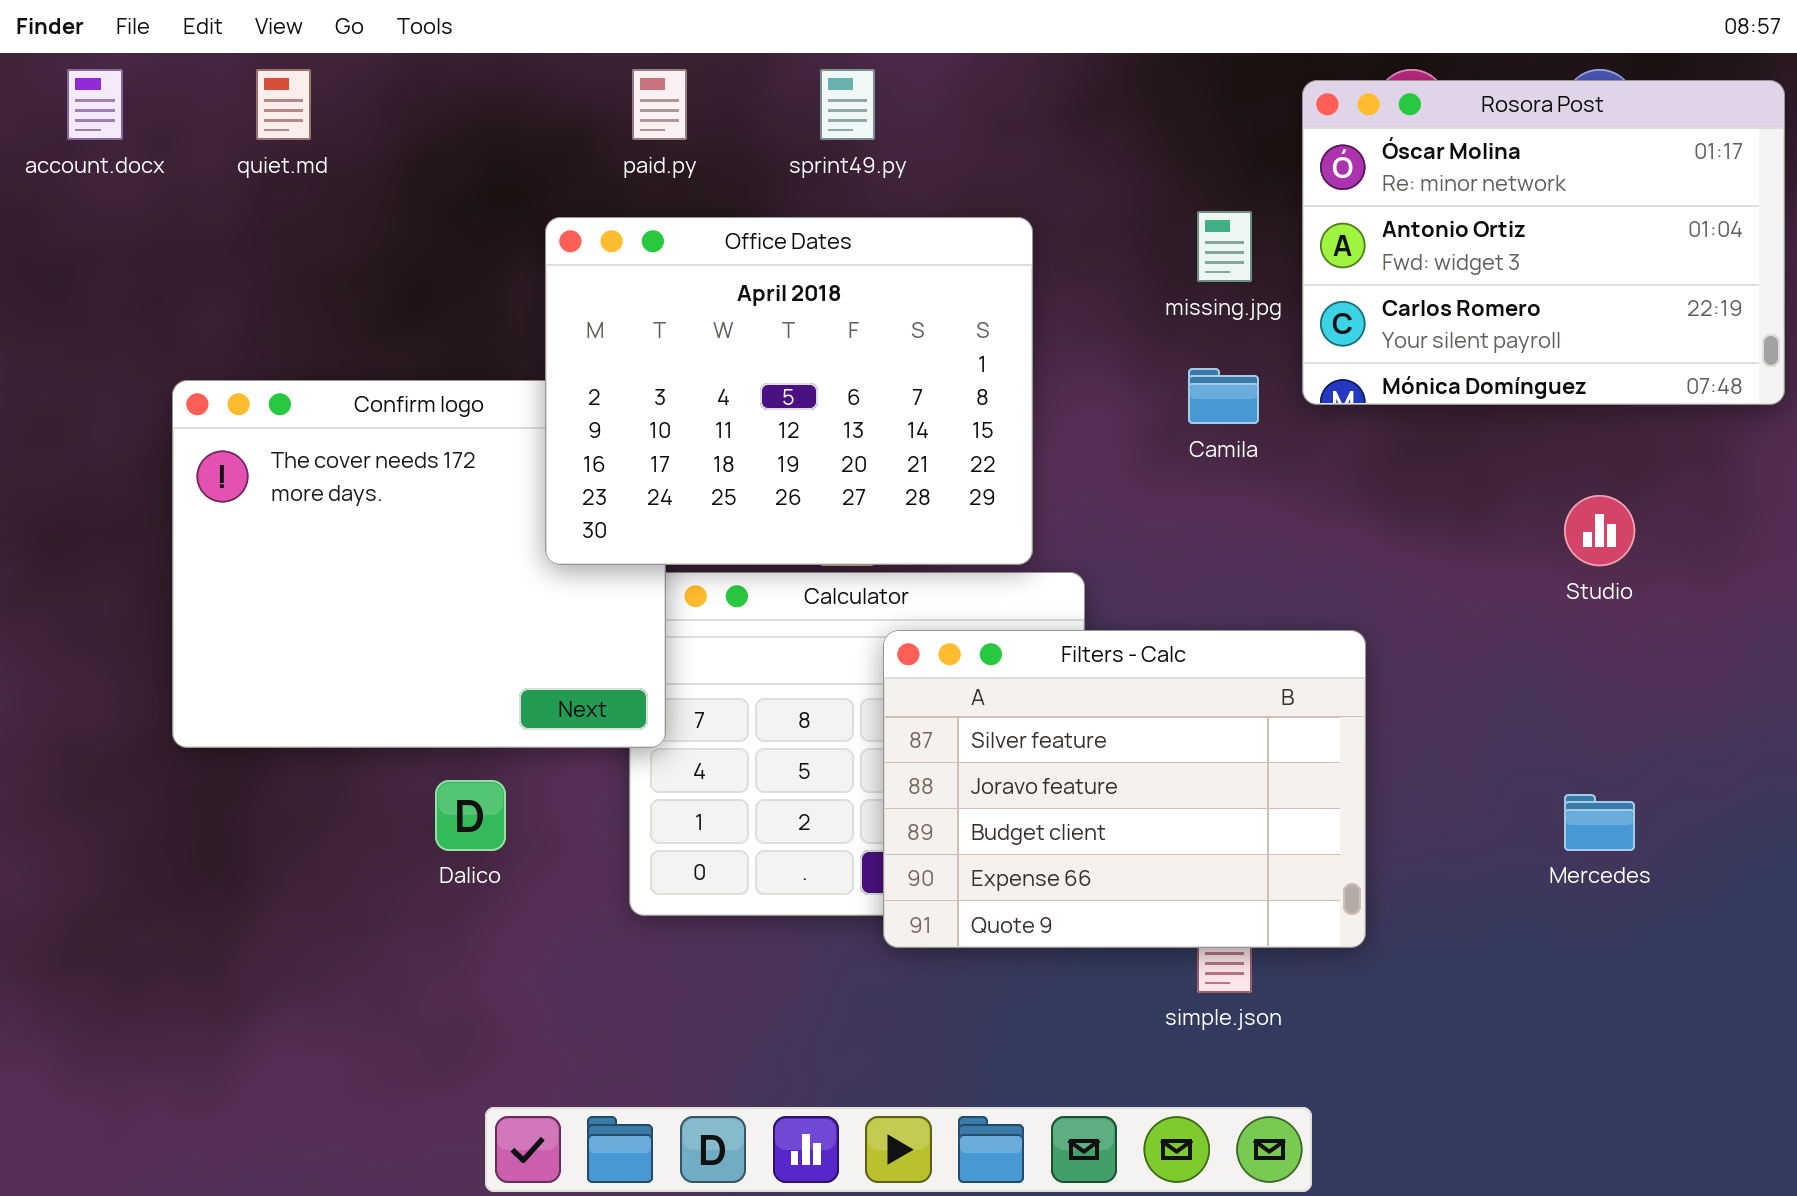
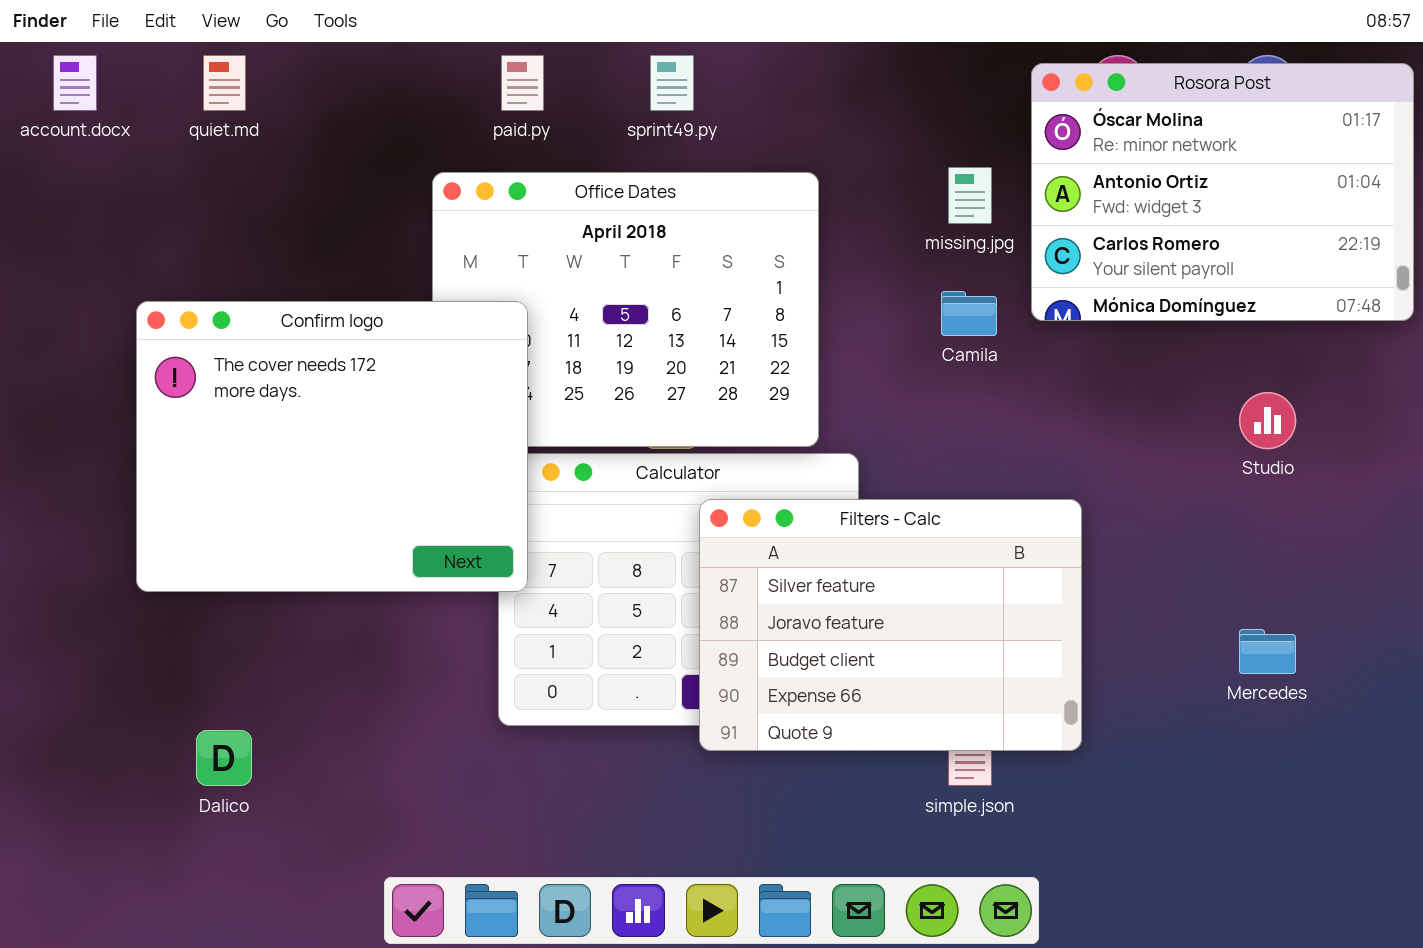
Confirm logo: [172,380,666,748] -> [136,301,528,592], raised
Dalico: [435,780,506,851] -> [196,730,252,786], moved

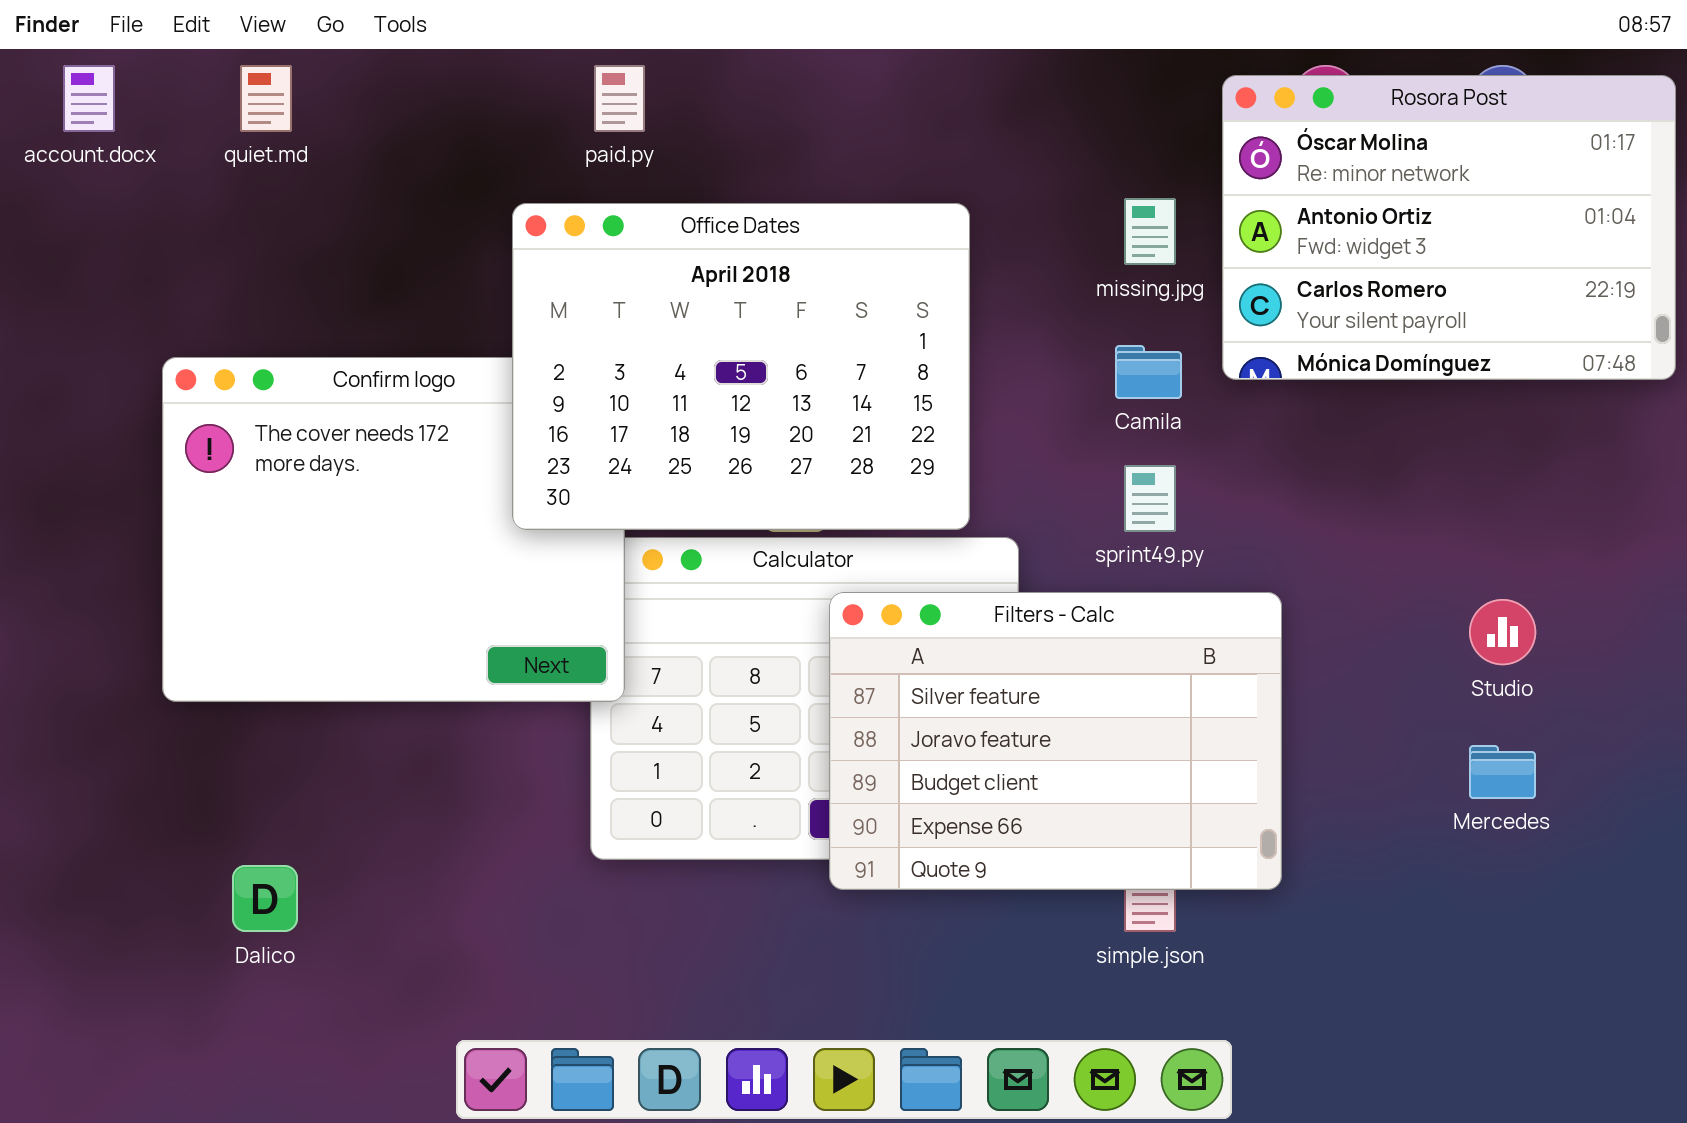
sprint49.py: [650,55,694,111] -> [1124,465,1176,532], moved
Office Dates: [432,172,819,447] -> [512,203,970,530], raised
Studio: [1239,392,1296,449] -> [1469,599,1536,665], moved

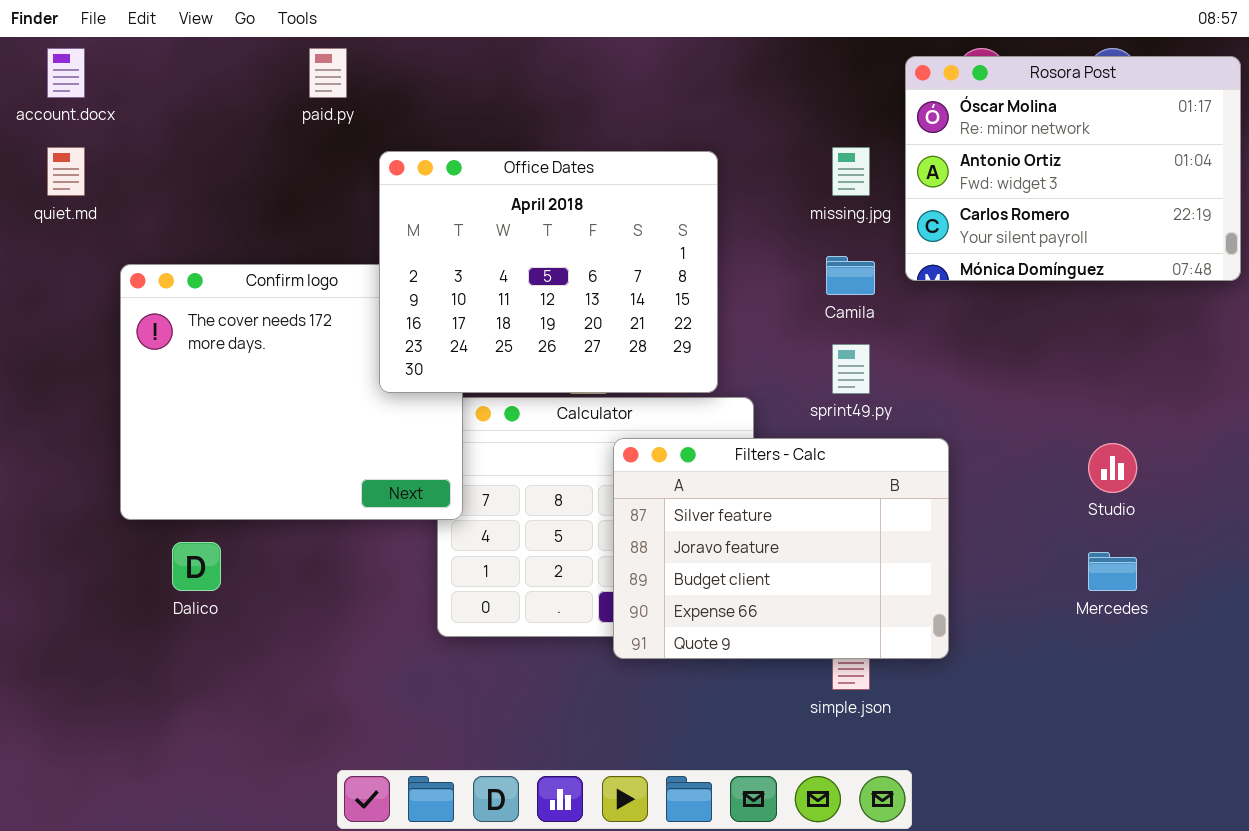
quiet.md: [240,65,292,132] -> [47,147,85,196], moved
paid.py: [594,65,645,132] -> [309,48,347,98], moved
Dalico: [232,865,298,932] -> [172,542,221,591], moved

